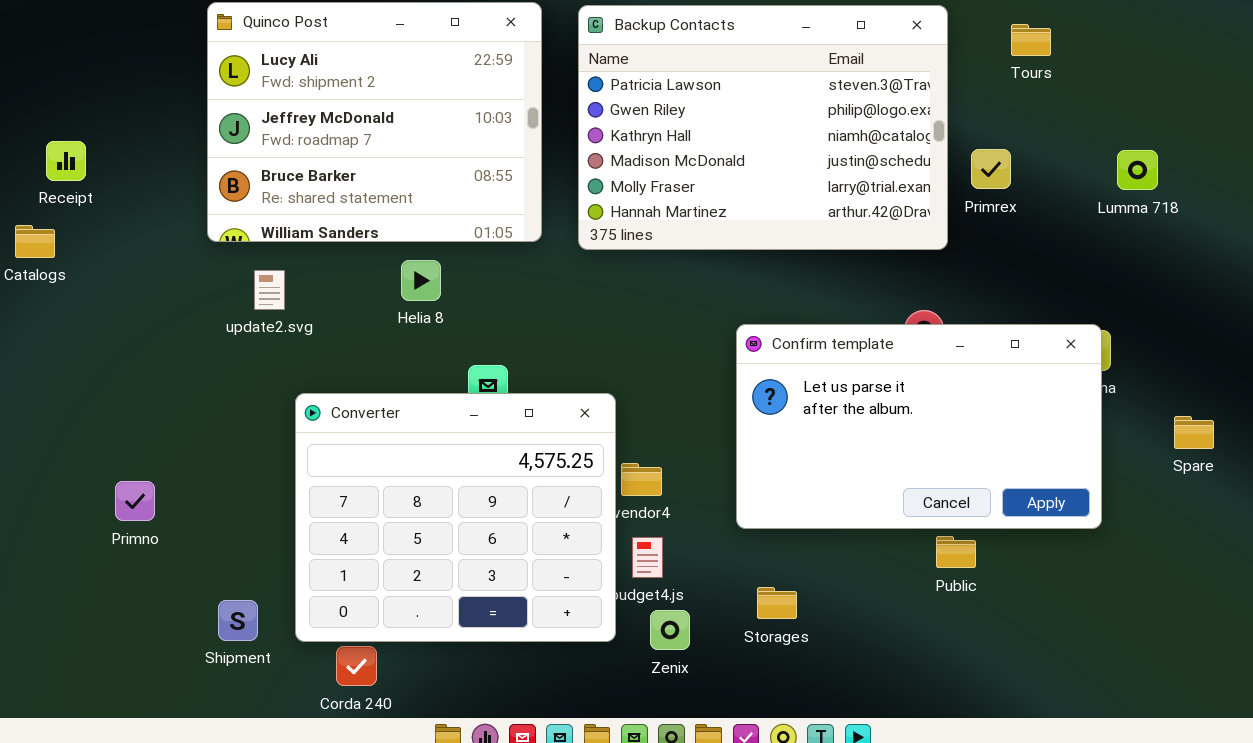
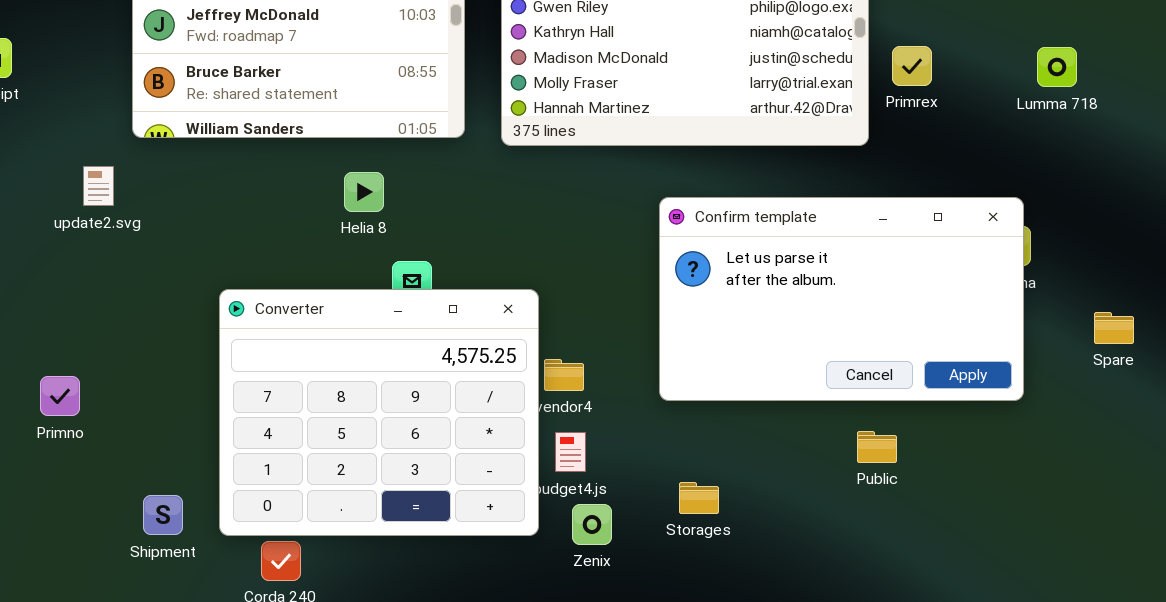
Helia 8: [401,260,441,301] -> [344,172,384,212], moved
update2.svg: [254,270,285,310] -> [83,166,114,206], moved
Confirm template: [736,324,1102,529] -> [659,197,1024,401], moved

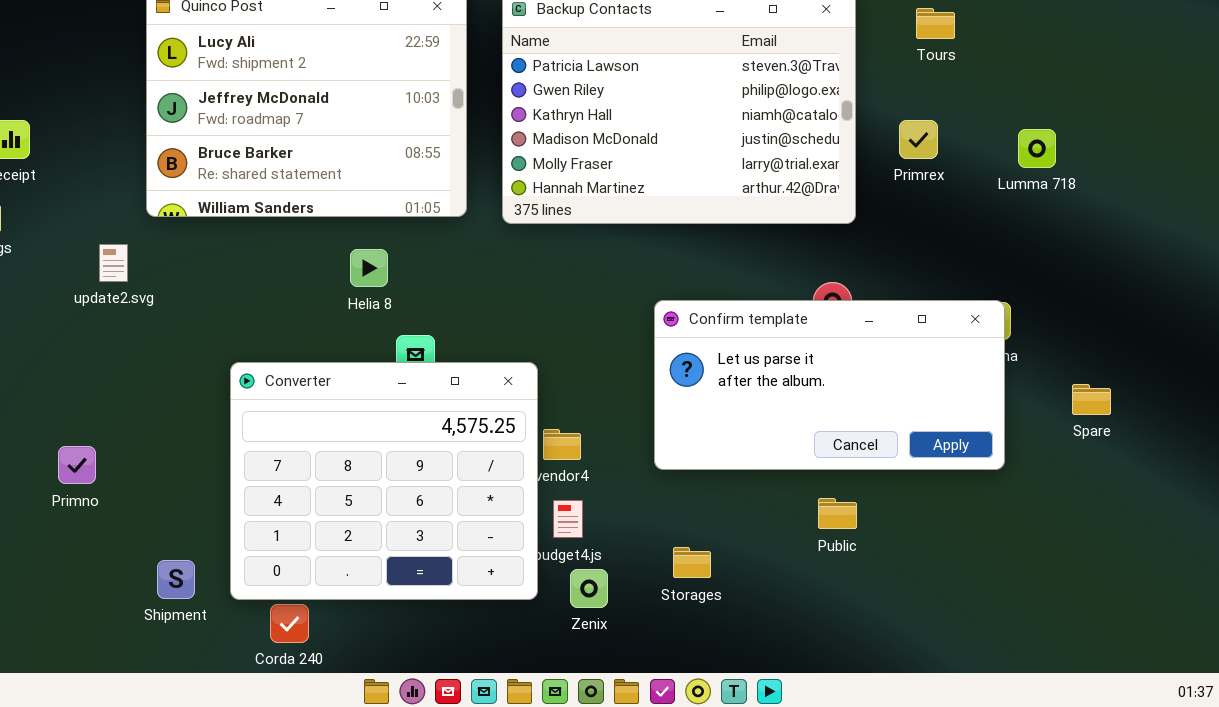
Primrex: [892,46,932,86] -> [899,120,938,159], moved
Confirm template: [659,197,1024,401] -> [654,300,1005,470], resized
Public: [857,431,897,463] -> [818,498,857,529], moved

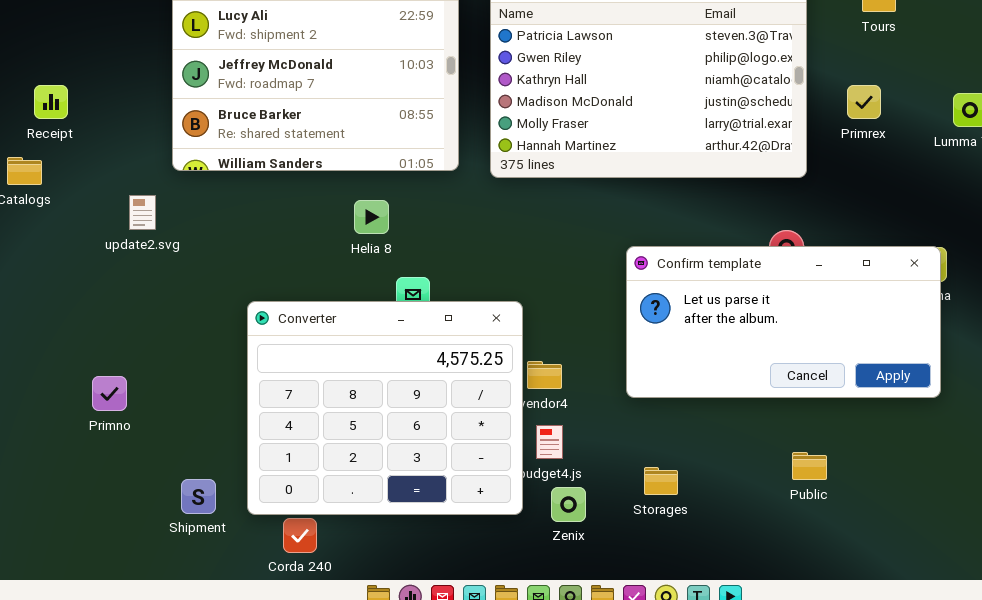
Public: [818,498,857,529] -> [792,452,827,480], moved

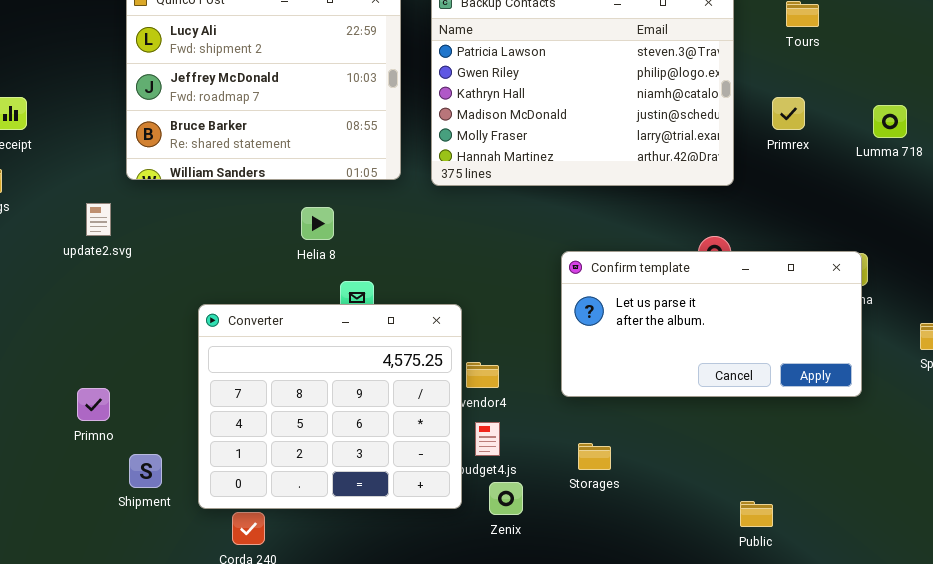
Primno: [92,376,127,411] -> [77,388,110,421], moved
Public: [792,452,827,480] -> [740,501,773,527], moved
Storages: [644,467,678,495] -> [578,443,611,470], moved
Shipment: [181,479,216,514] -> [129,454,162,488], moved

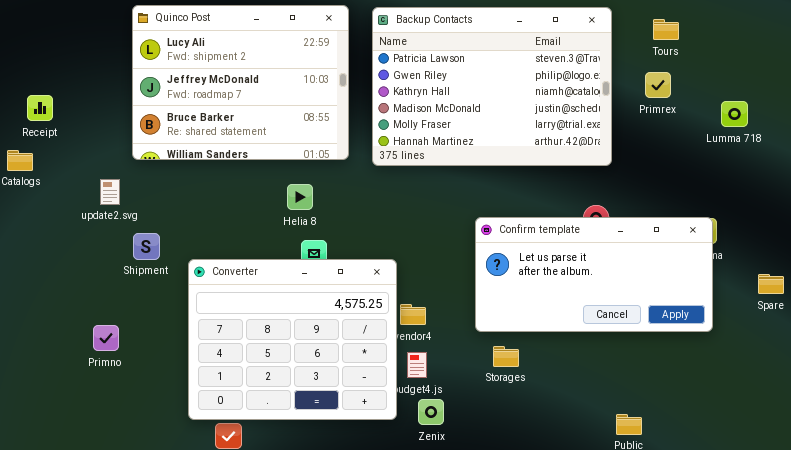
Primrex: [772,97,805,130] -> [645,72,671,98], moved
Helia 8: [301,207,334,240] -> [287,184,313,210], moved
Storages: [578,443,611,470] -> [493,346,519,367], moved
Shipment: [129,454,162,488] -> [133,233,160,260], moved

